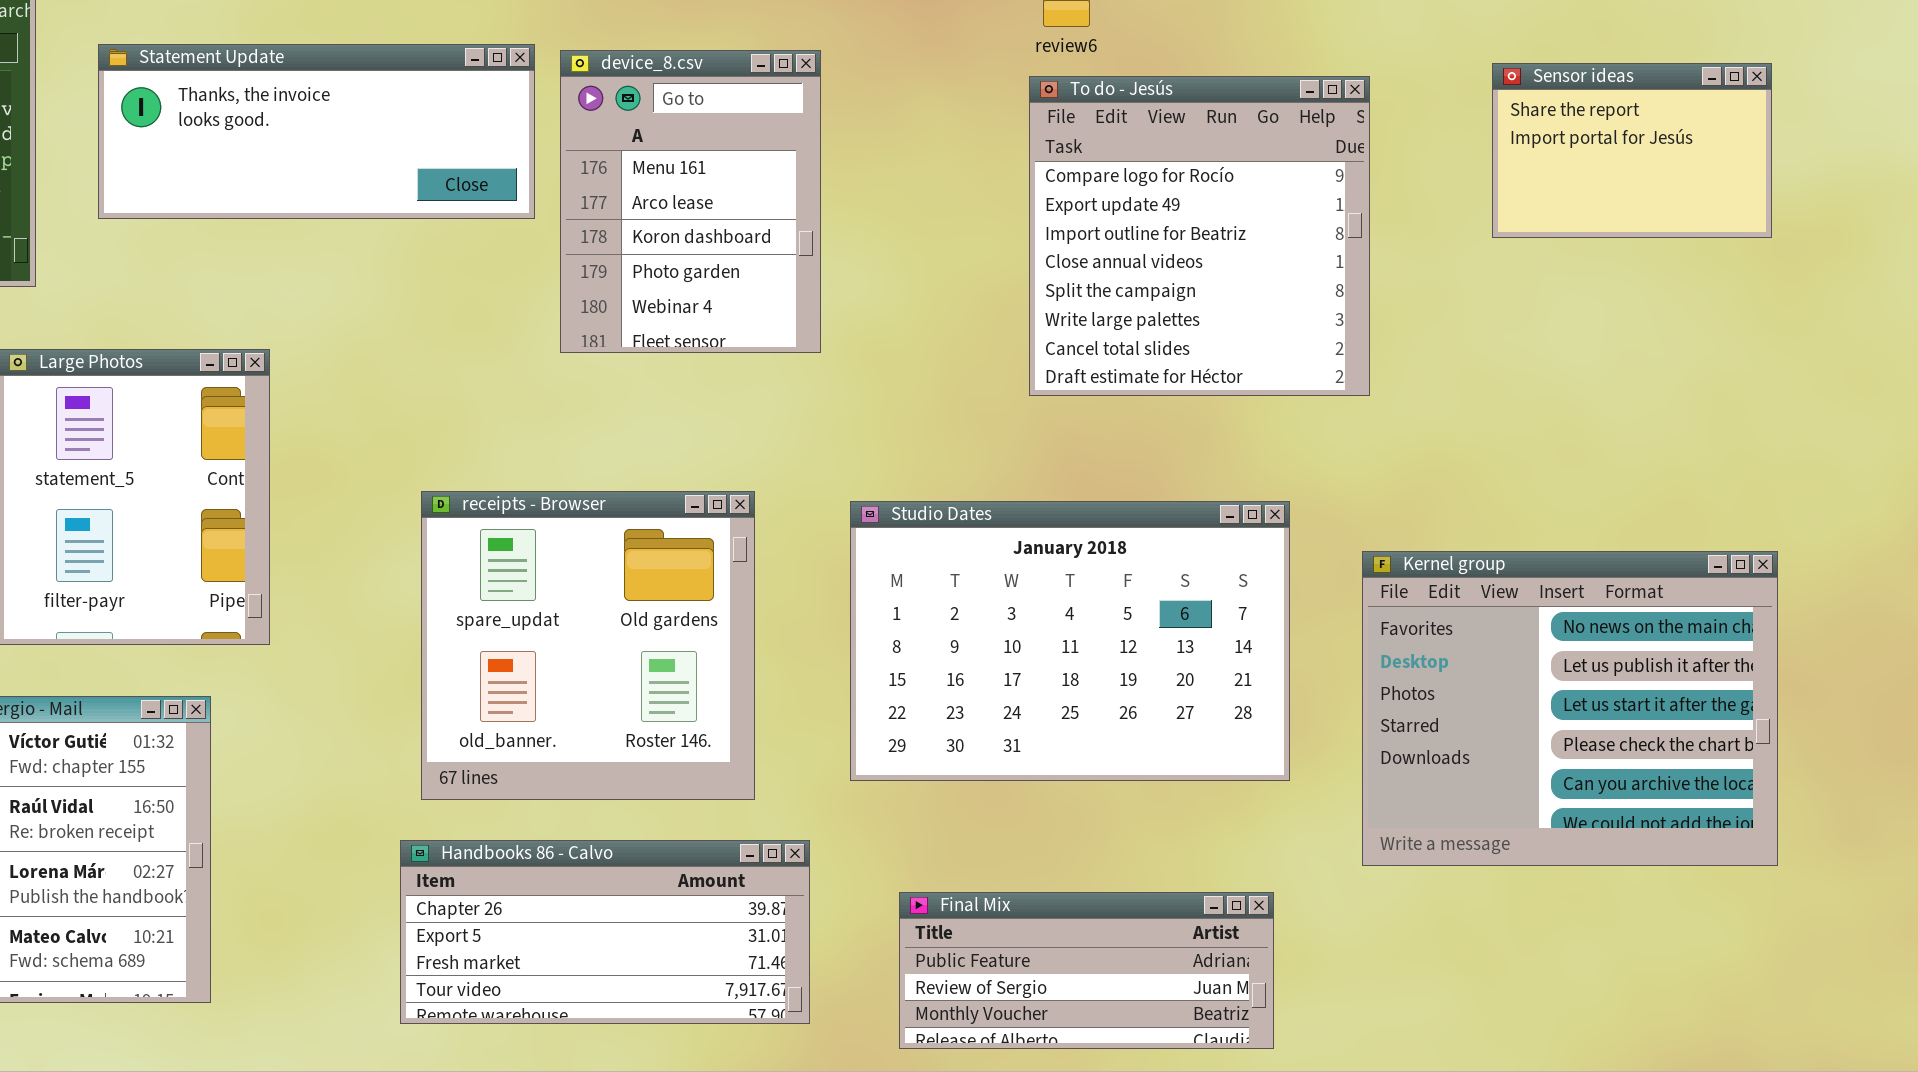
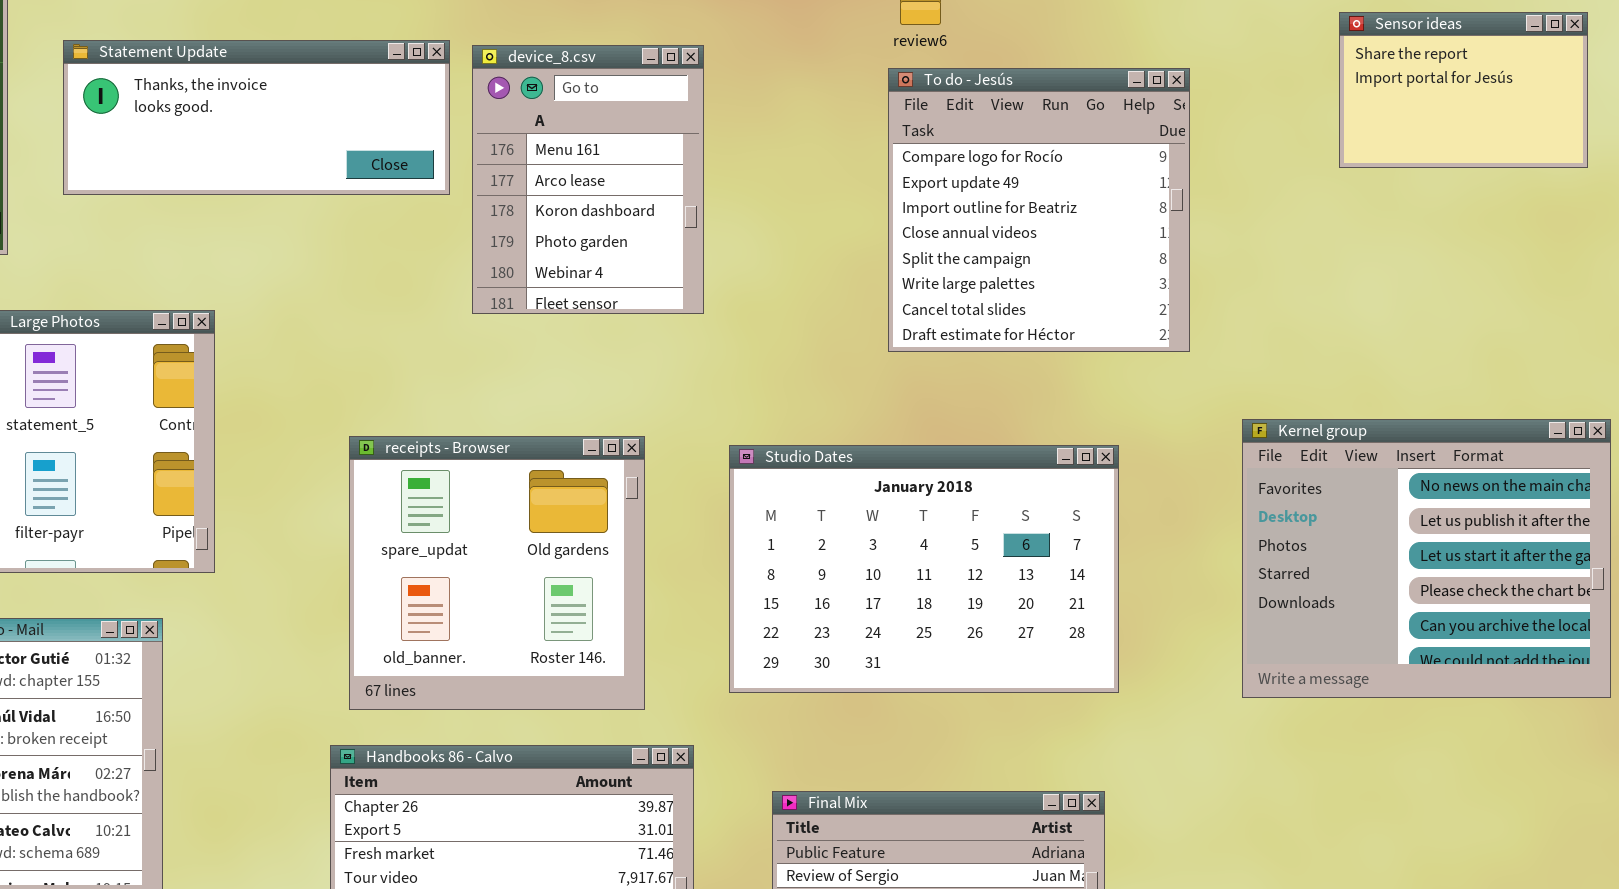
Sensor ideas: [1492,63,1772,238] -> [1339,12,1588,168], moved
Kernel group: [1362,551,1778,866] -> [1242,419,1611,698], moved

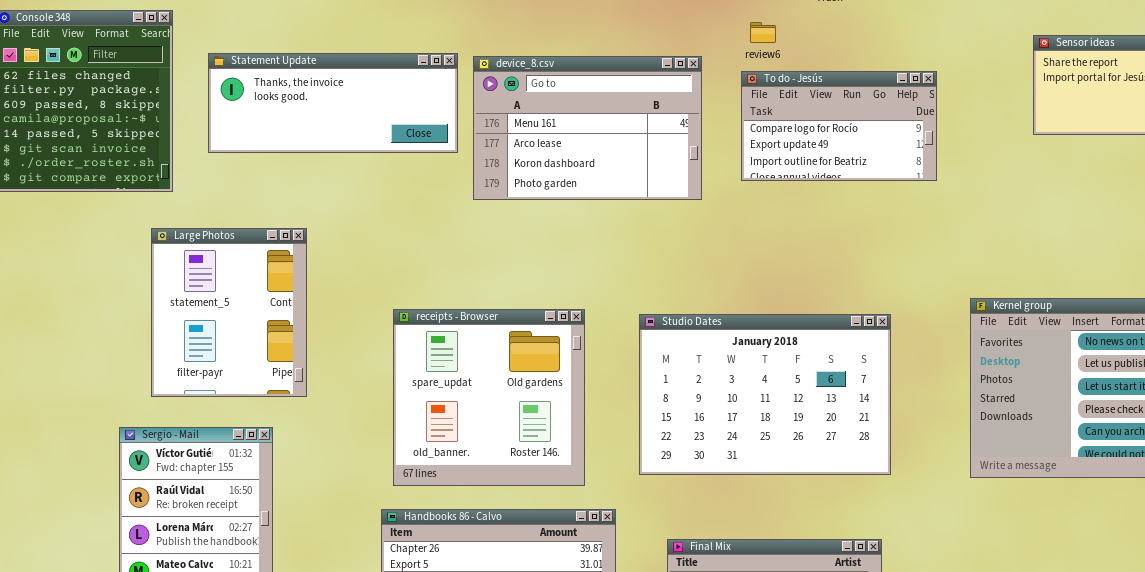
device_8.csv: [472,45,704,314] -> [473,56,702,200], resized
To do - Jesús: [888,68,1190,352] -> [741,71,937,181], resized

